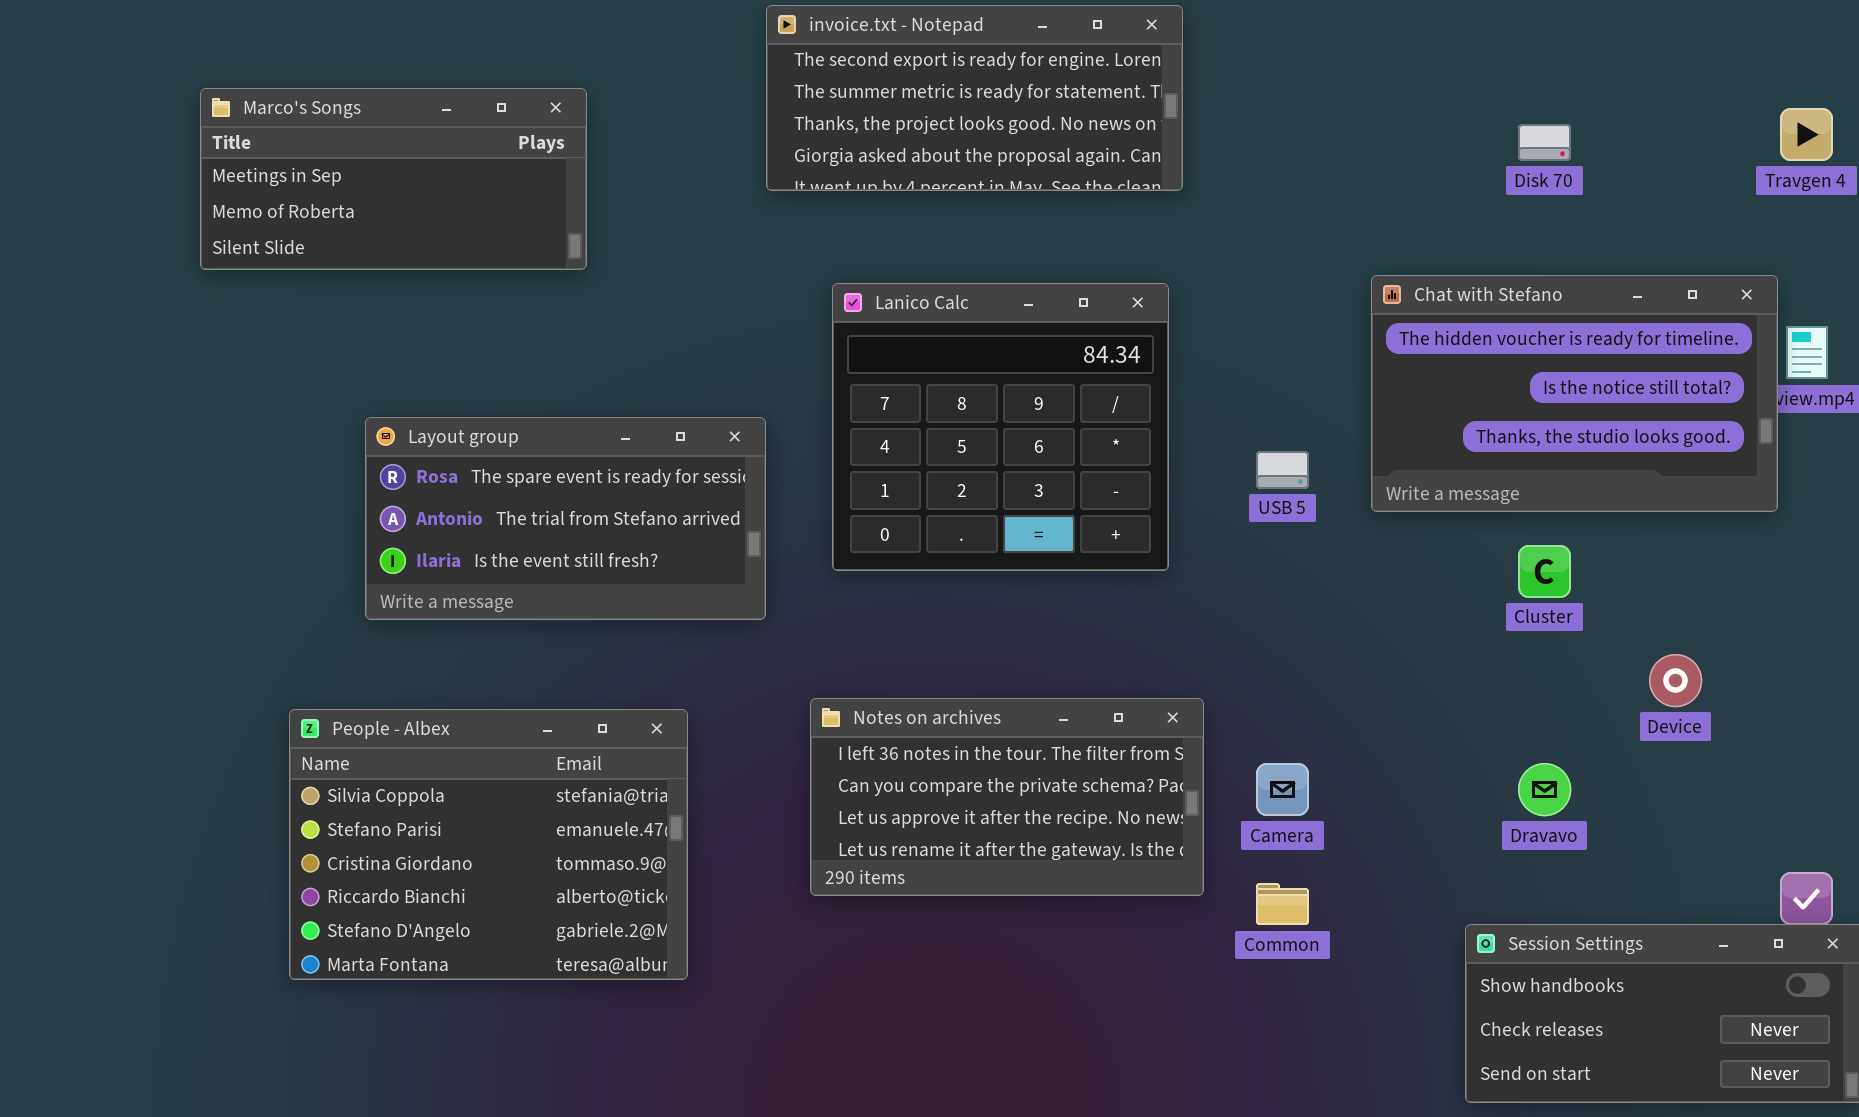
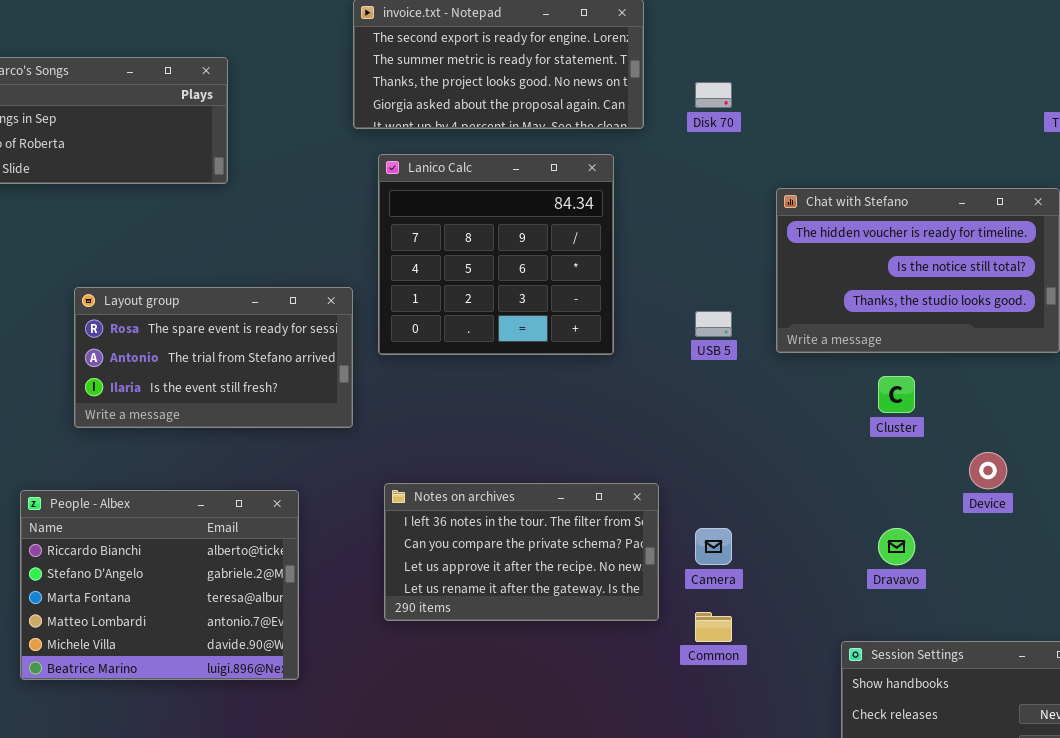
Disk 70: [1518,124,1571,161] -> [695,82,732,108], moved
Lanico Calc: [832,283,1169,571] -> [378,154,614,355], moved
People - Albex: [289,709,688,980] -> [20,490,299,680], scrolled down 3 rows

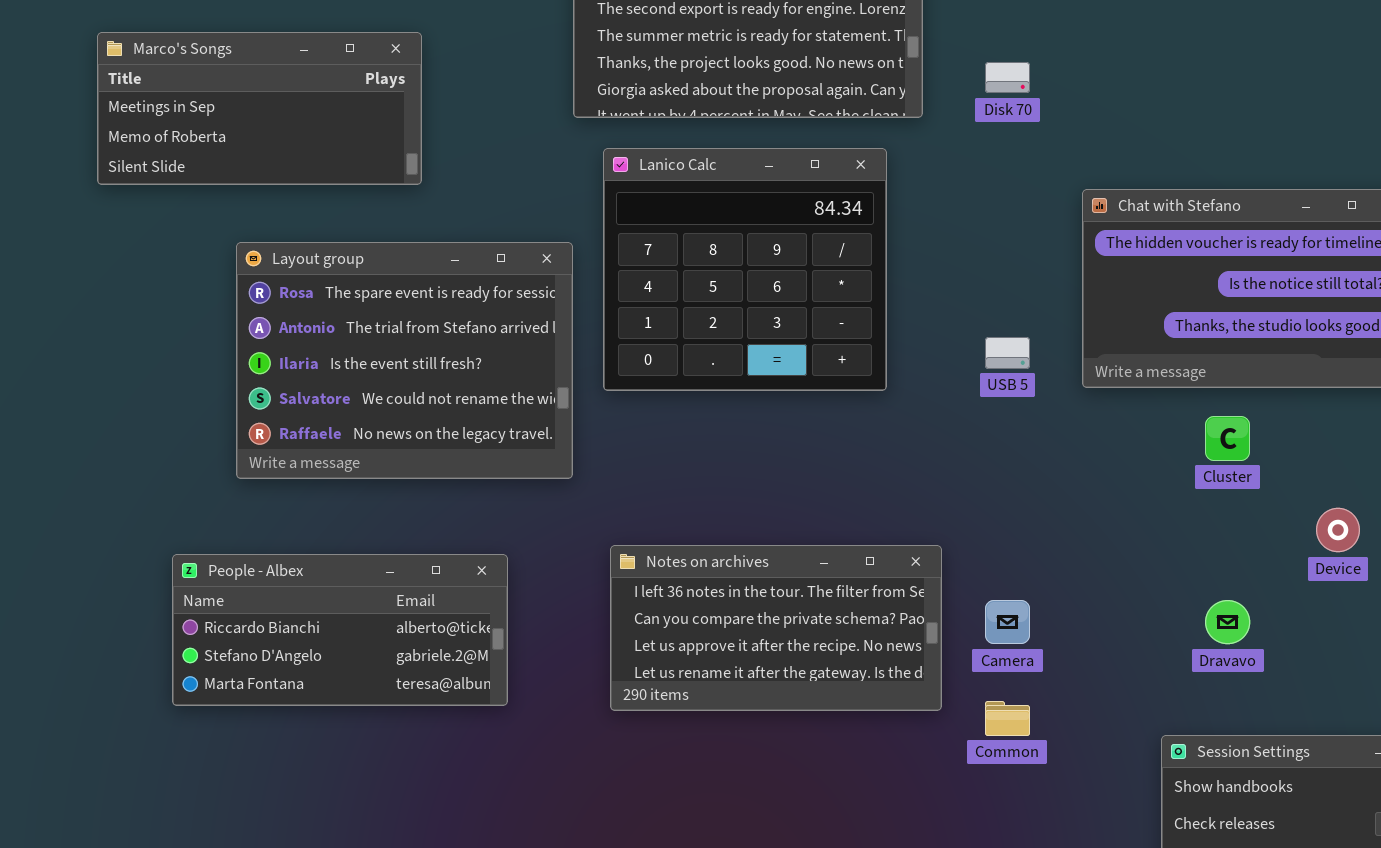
Layout group: [74,287,353,428] -> [236,242,573,479], resized
People - Albex: [20,490,299,680] -> [172,554,508,706], resized

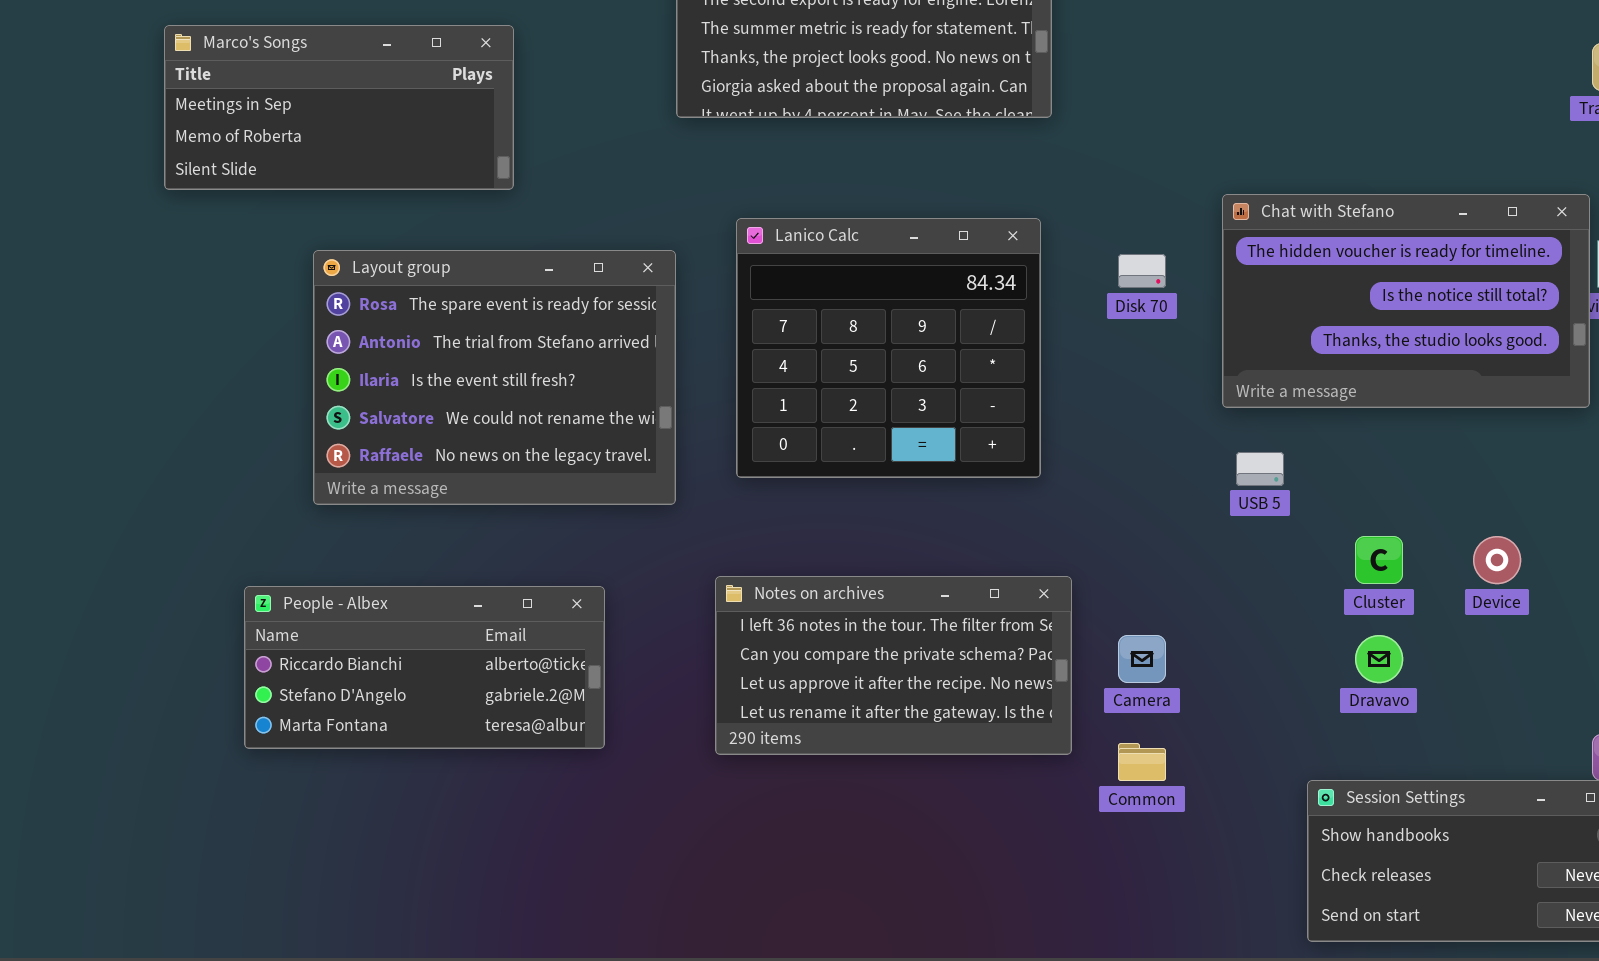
Disk 70: [985,62,1030,93] -> [1118,254,1166,288], moved
Lanico Calc: [603,148,887,391] -> [736,218,1041,478], moved
USB 5: [985,337,1030,369] -> [1236,452,1284,486], moved
Cluster: [1205,416,1250,461] -> [1355,536,1403,584], moved

